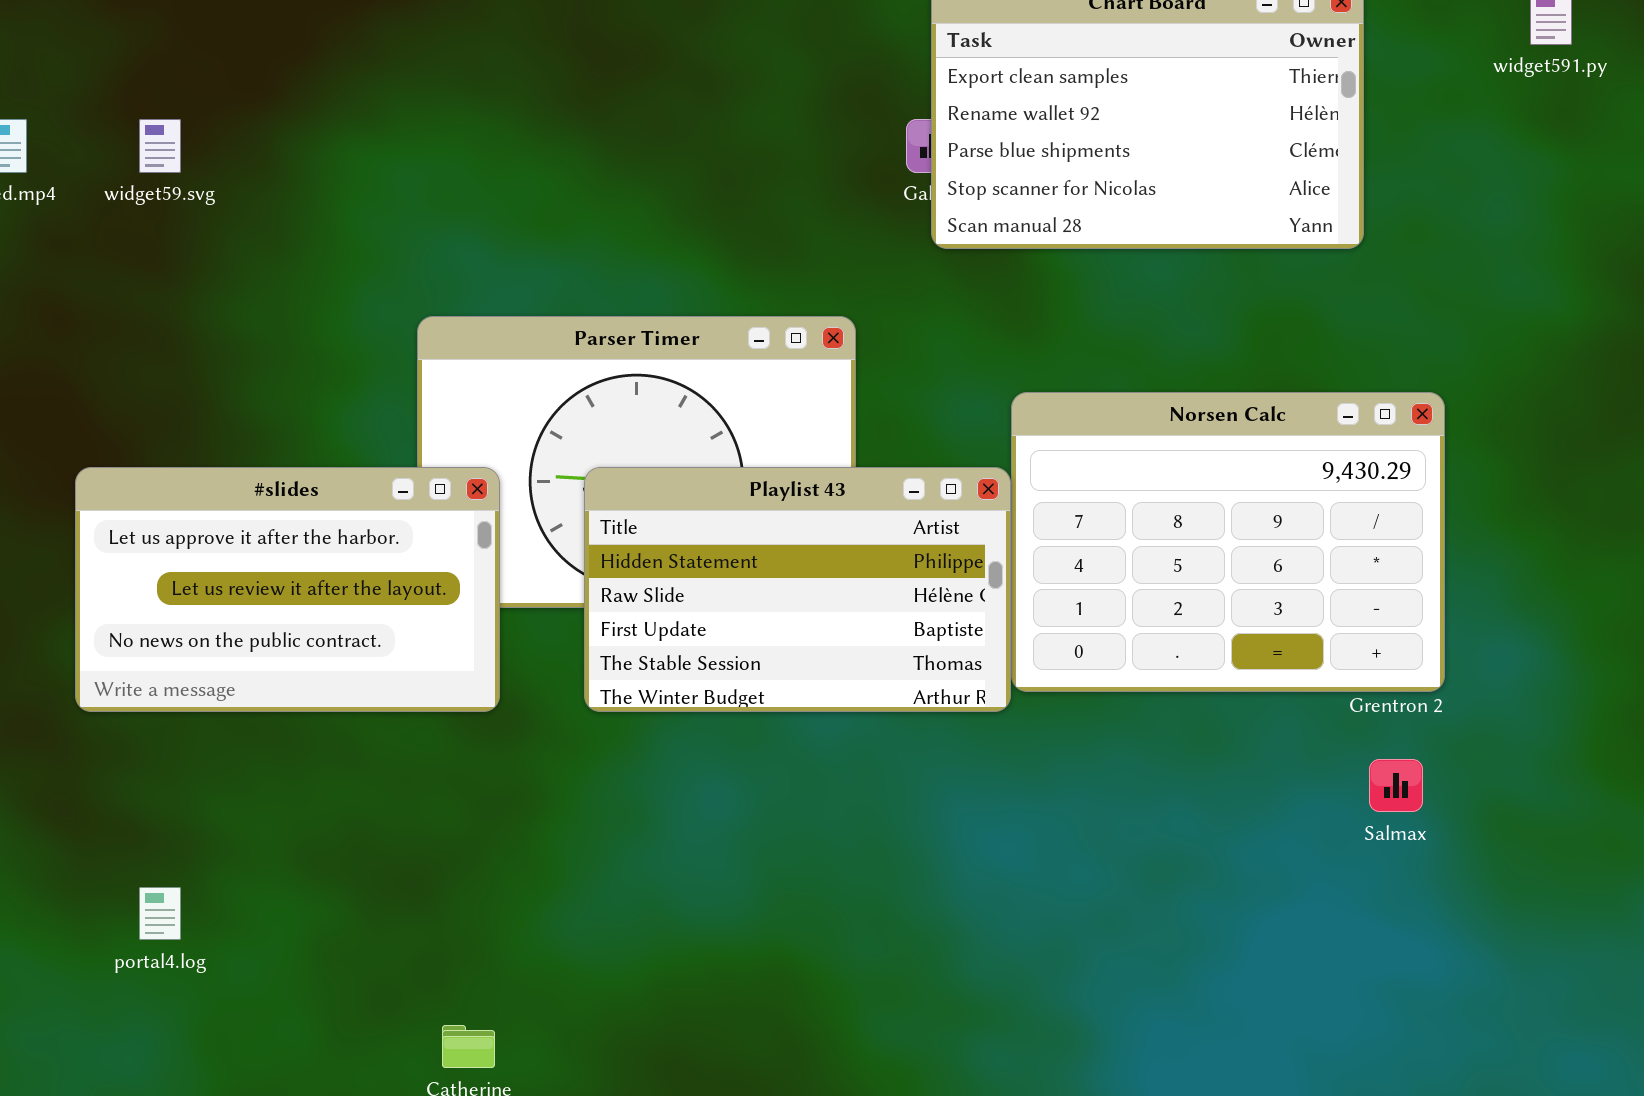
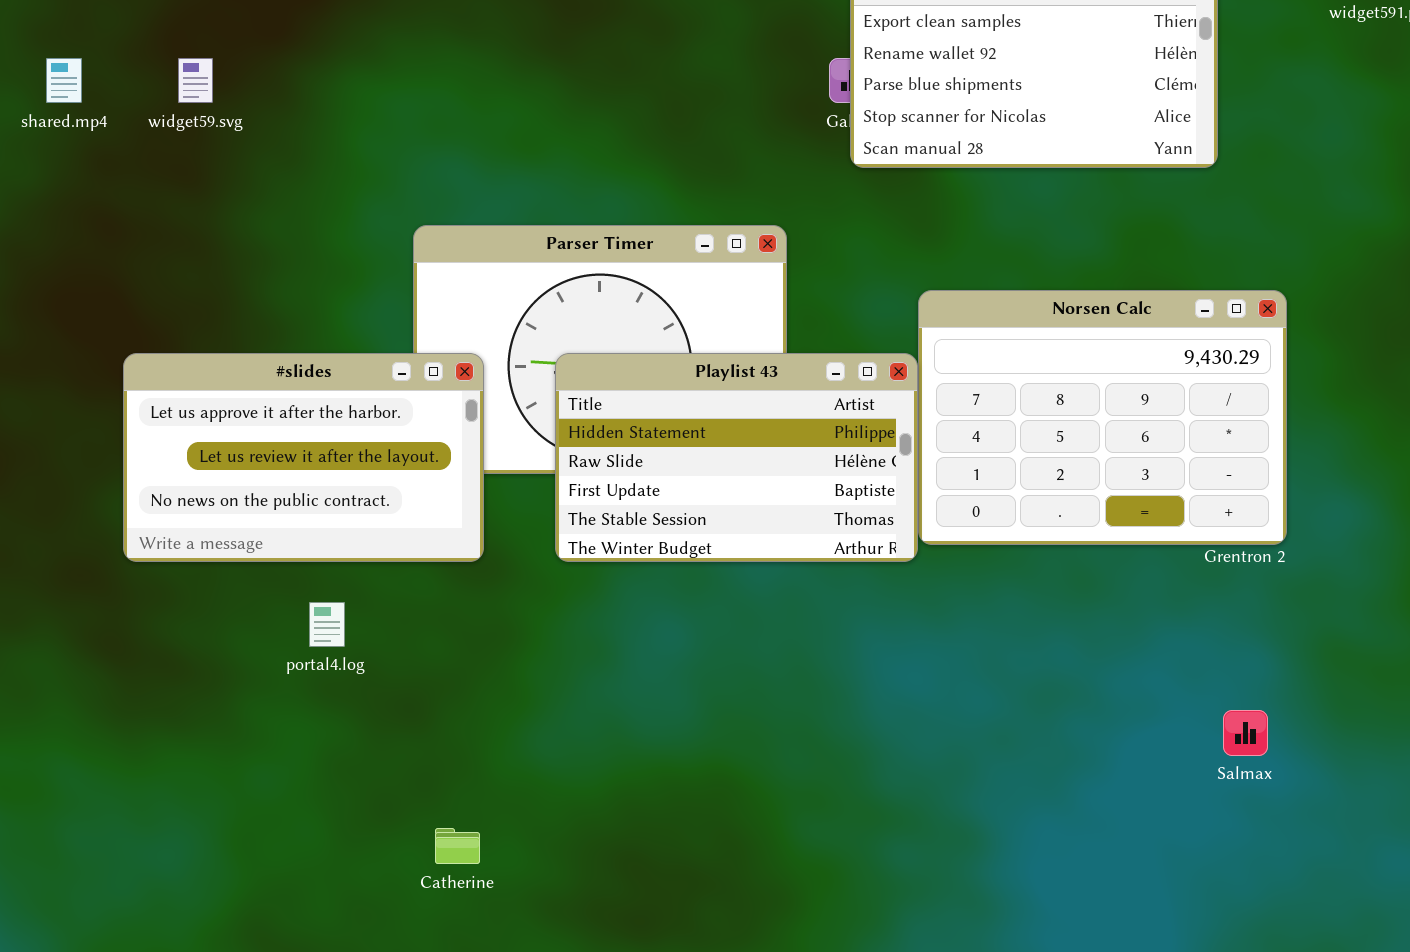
Salmax: [1369,759,1423,812] -> [1223,710,1268,756], moved
portal4.log: [139,887,181,940] -> [309,602,345,647], moved

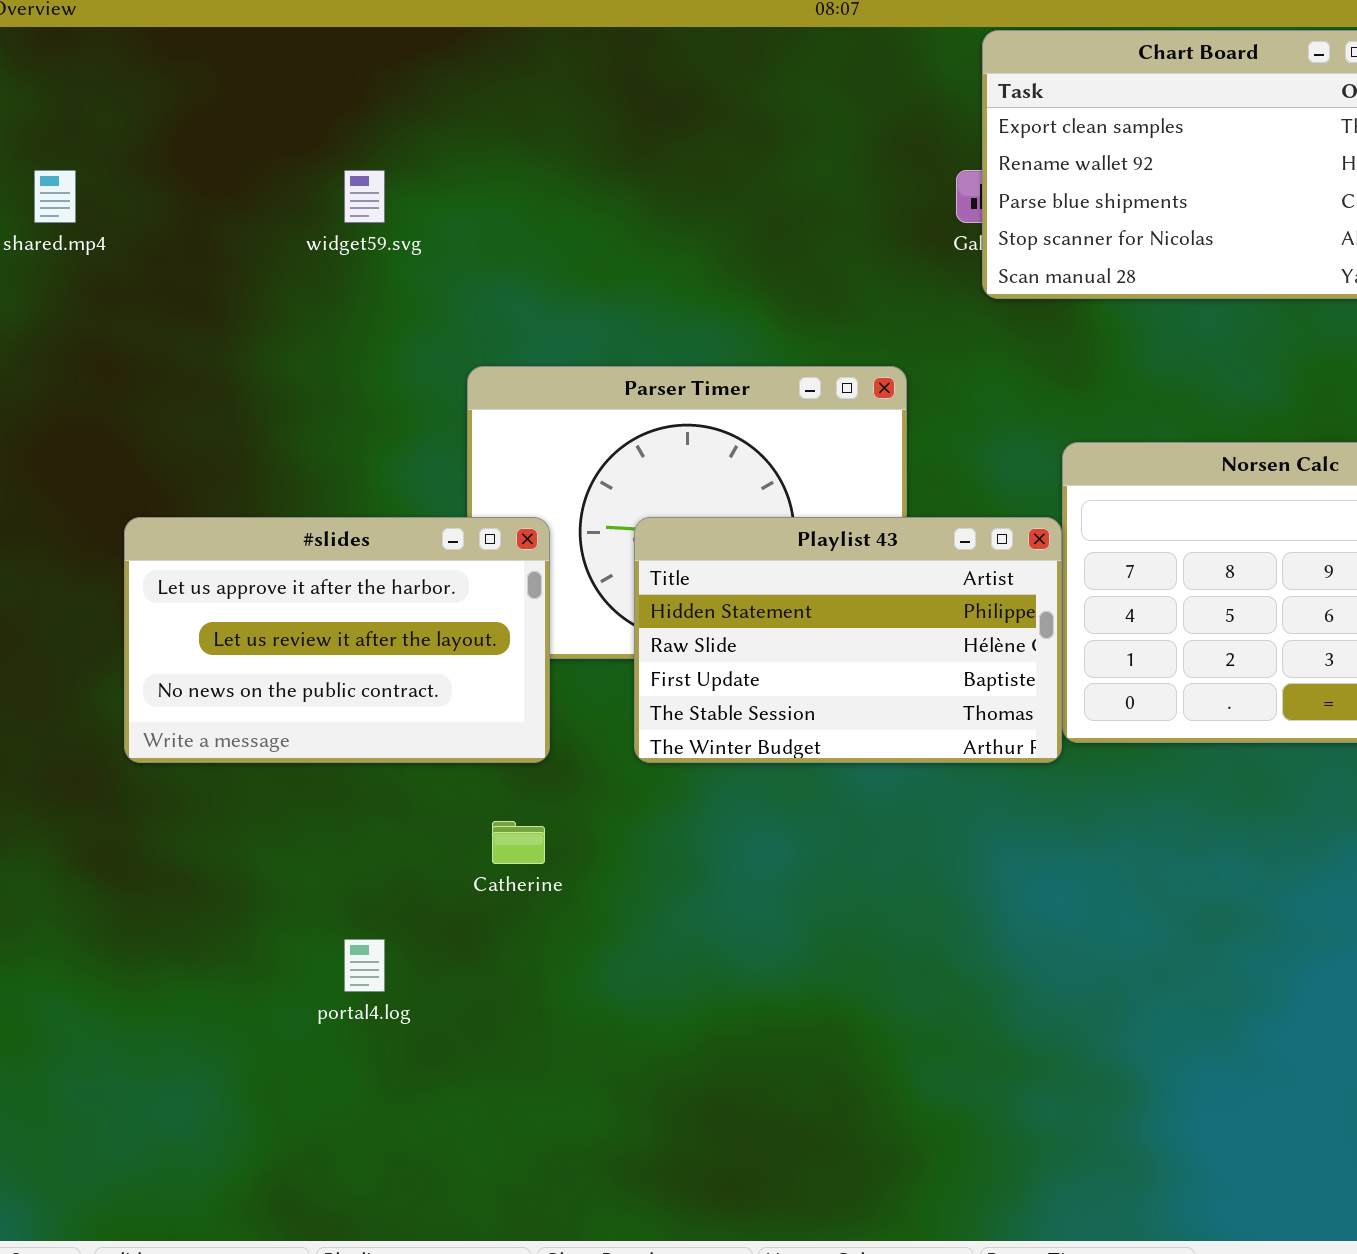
widget59.svg: [178,58,213,103] -> [344,170,385,223], moved
portal4.log: [309,602,345,647] -> [344,939,385,992], moved
Catherine: [435,828,480,864] -> [492,821,545,864], moved

